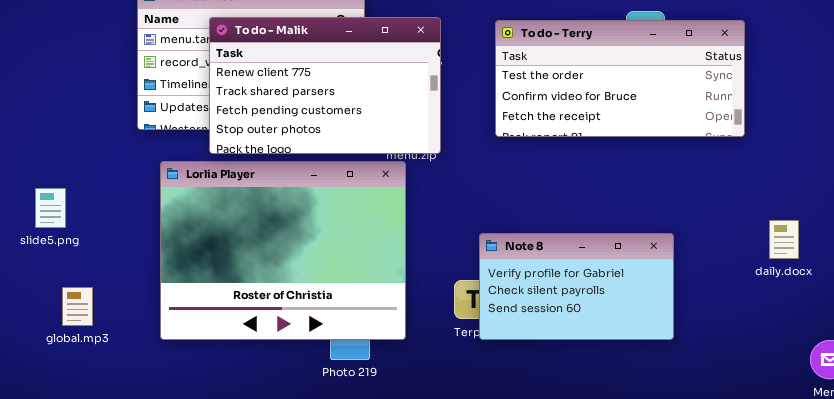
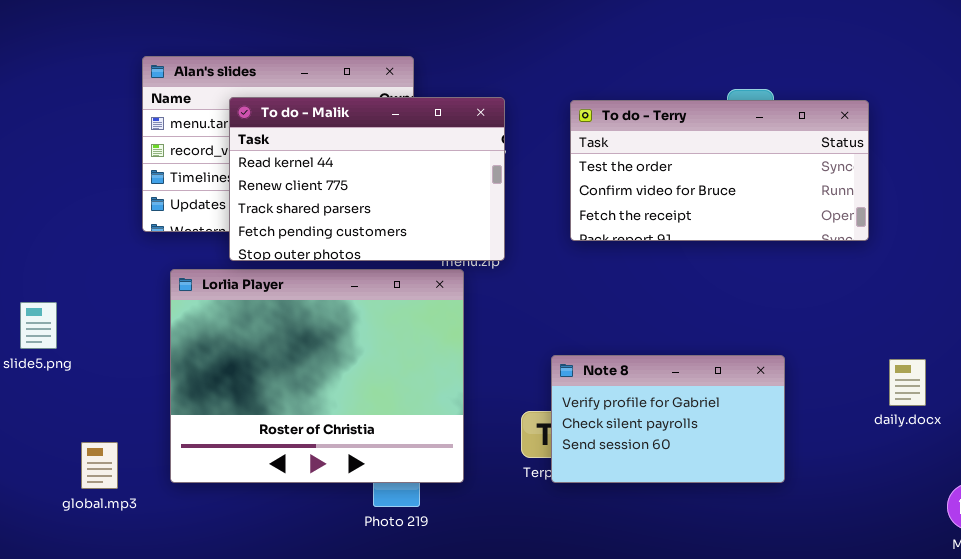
To do - Malik: [209,17,441,154] -> [229,97,505,261], scrolled up 1 row
daily.docx: [769,220,799,259] -> [889,359,926,406], moved
global.mp3: [62,287,93,326] -> [81,442,118,489], moved

